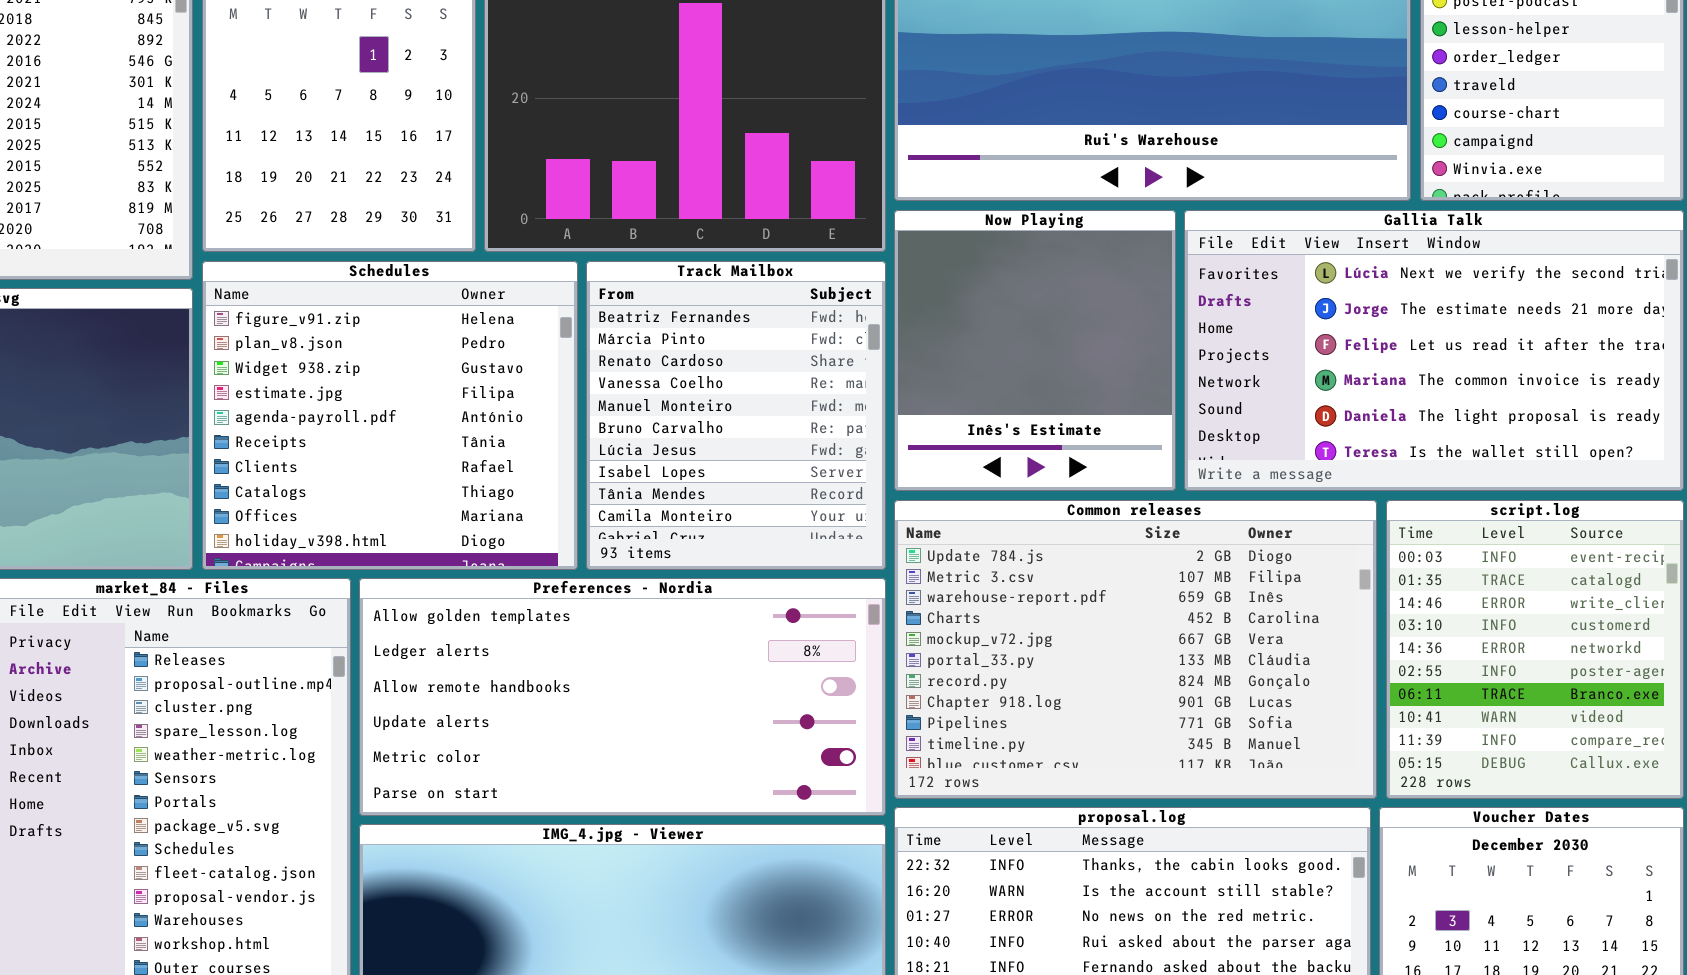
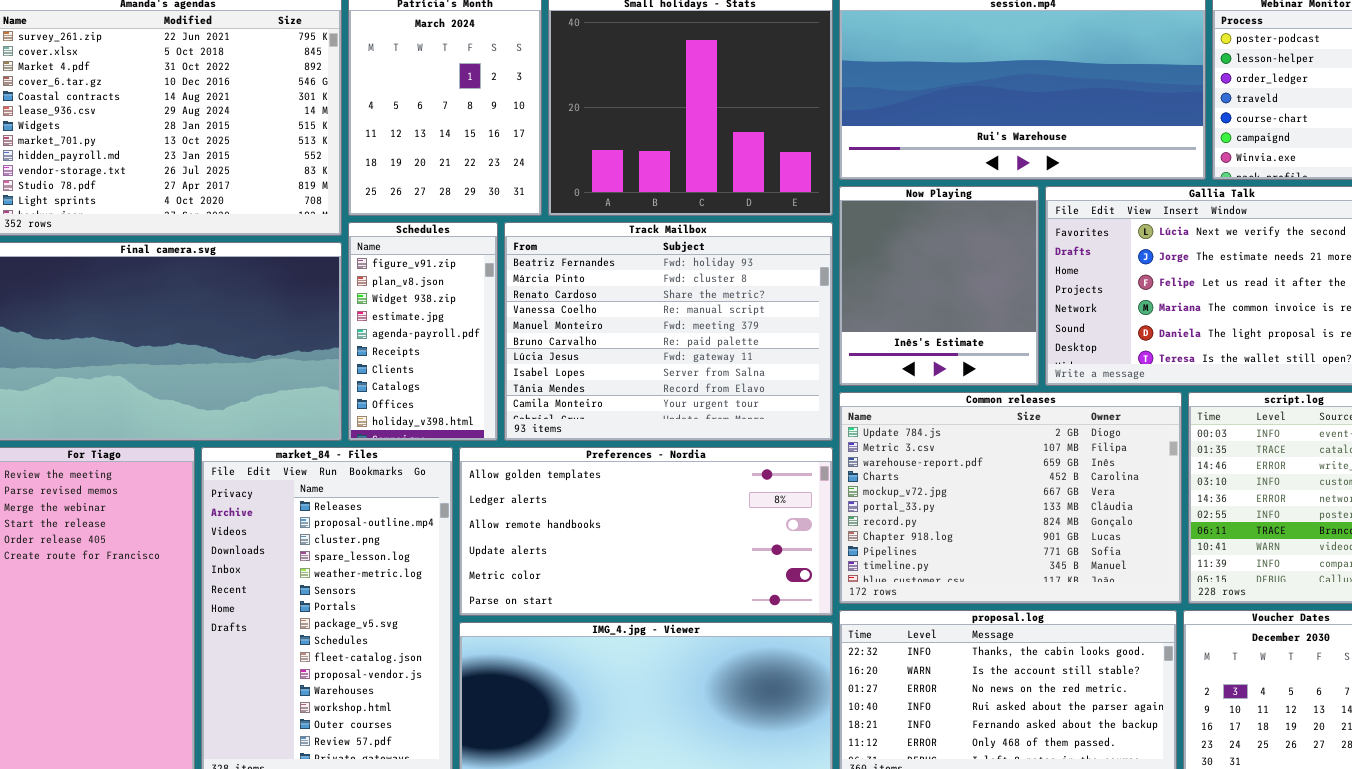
Schedules: [202,261,578,570] -> [348,222,498,441], resized
Track Mailbox: [586,261,886,570] -> [504,222,833,441], resized

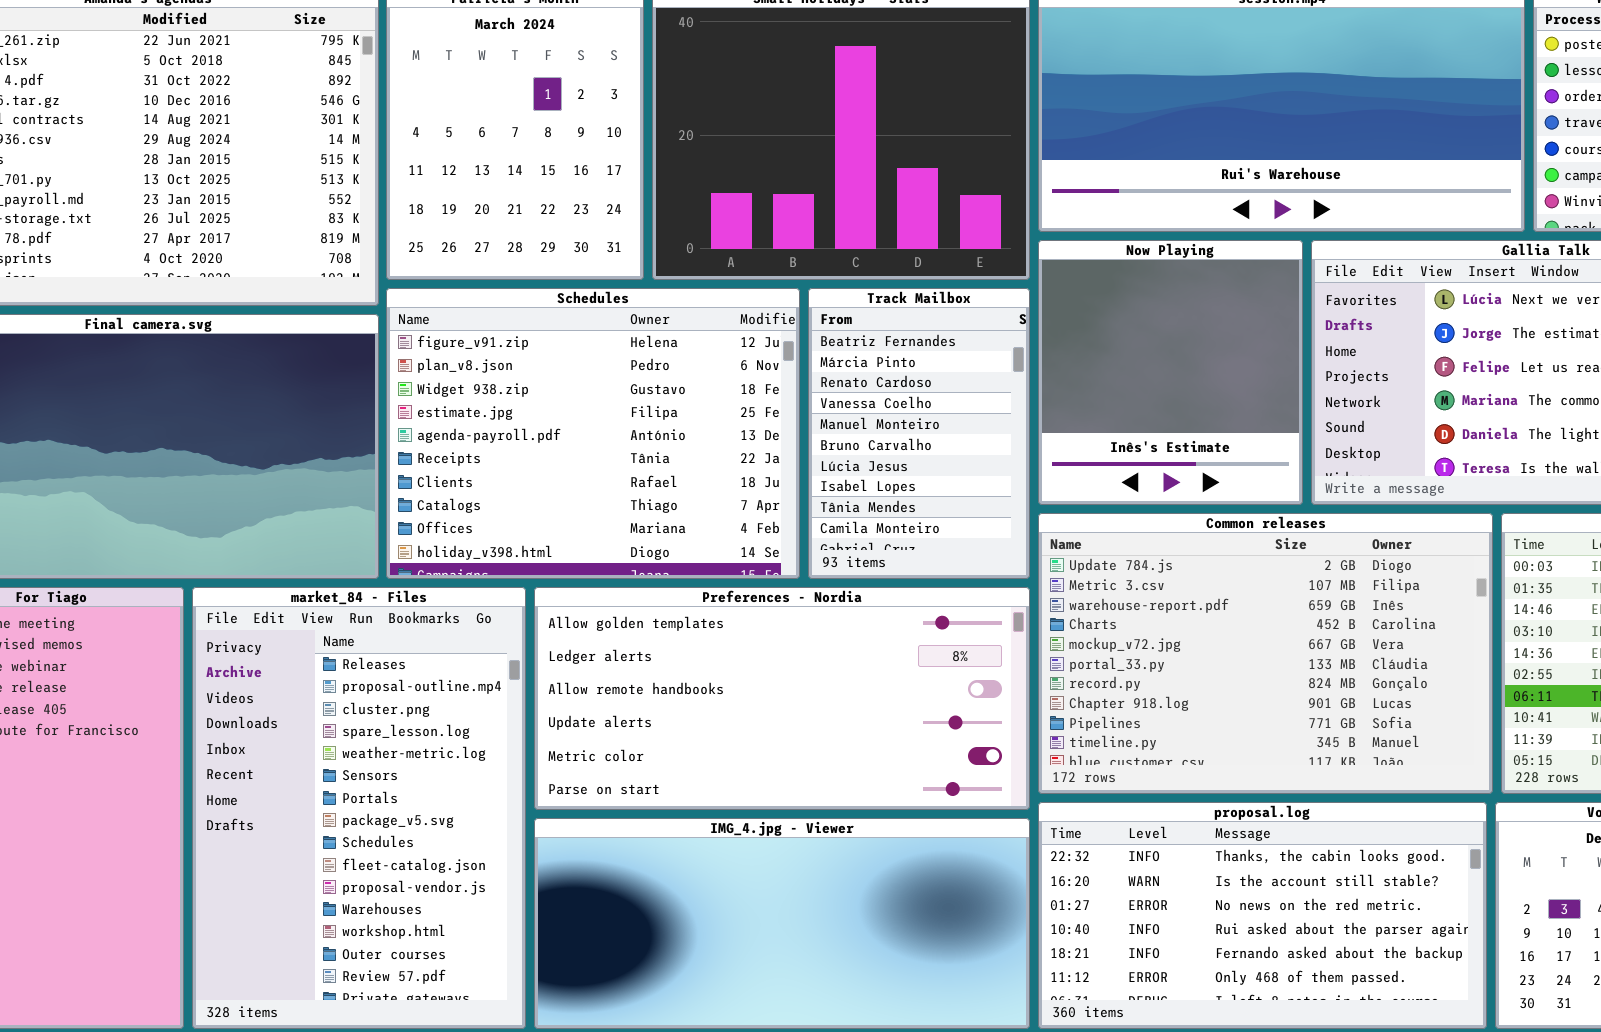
Schedules: [348,222,498,441] -> [386,288,800,579], resized
Track Mailbox: [504,222,833,441] -> [808,288,1030,579], resized

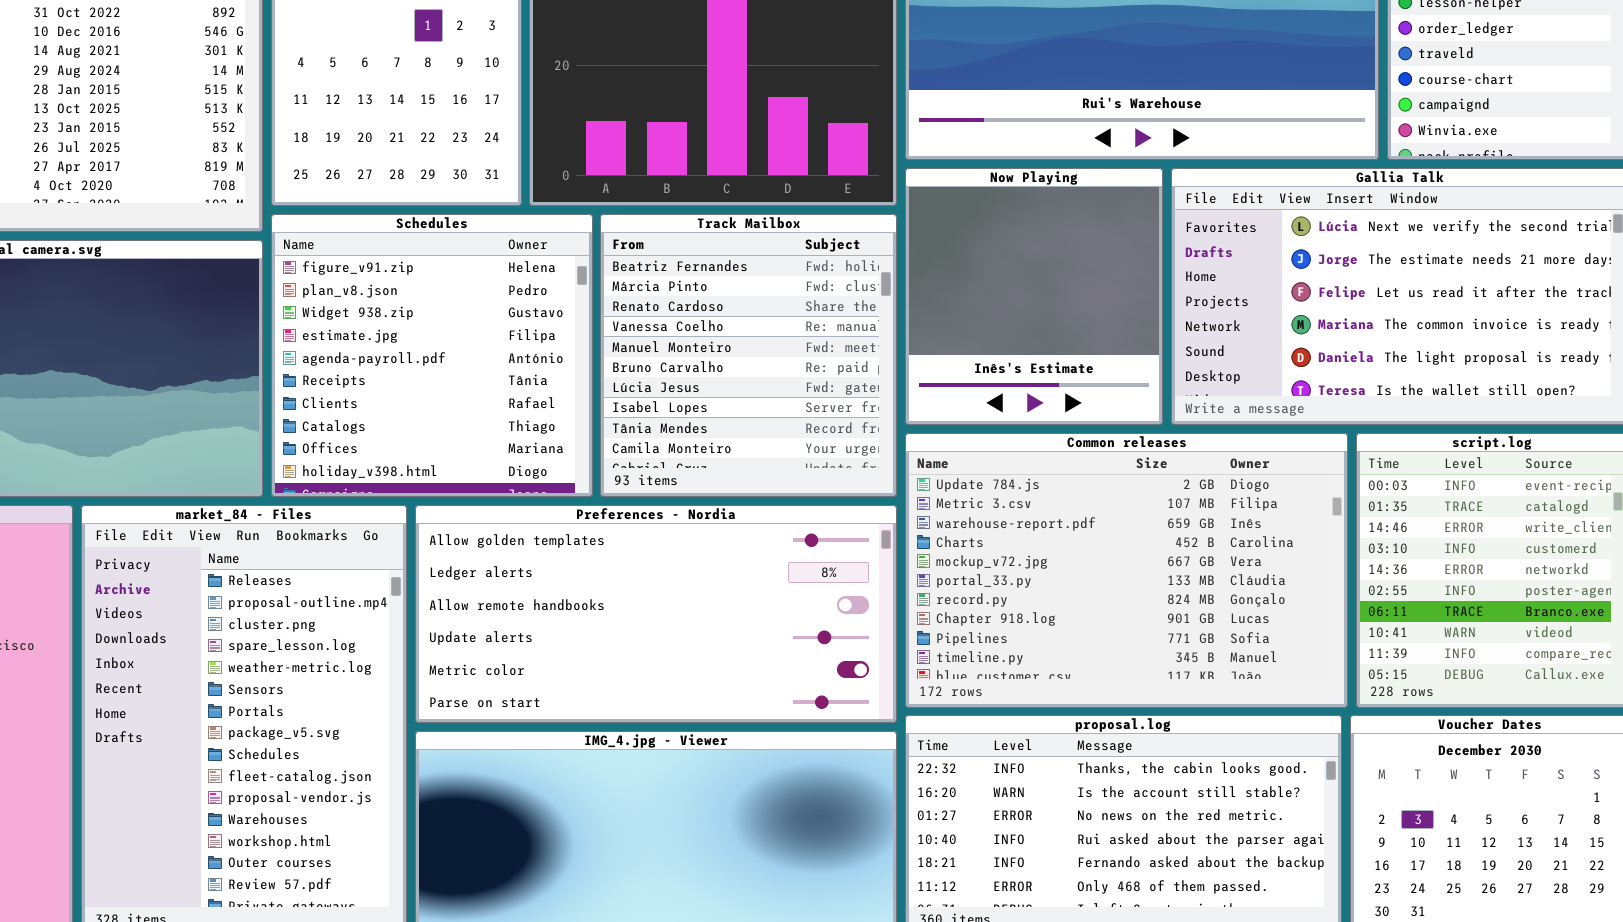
Schedules: [386,288,800,579] -> [271,214,593,497], resized
Track Mailbox: [808,288,1030,579] -> [600,214,897,497], resized

